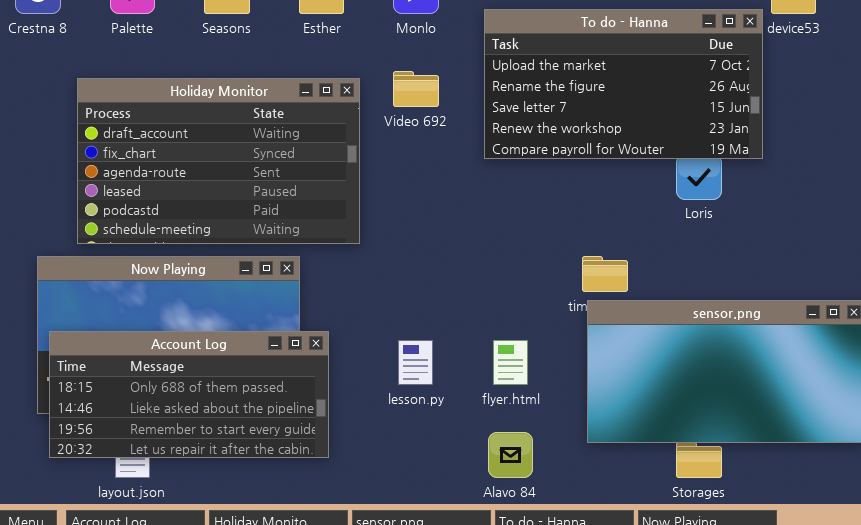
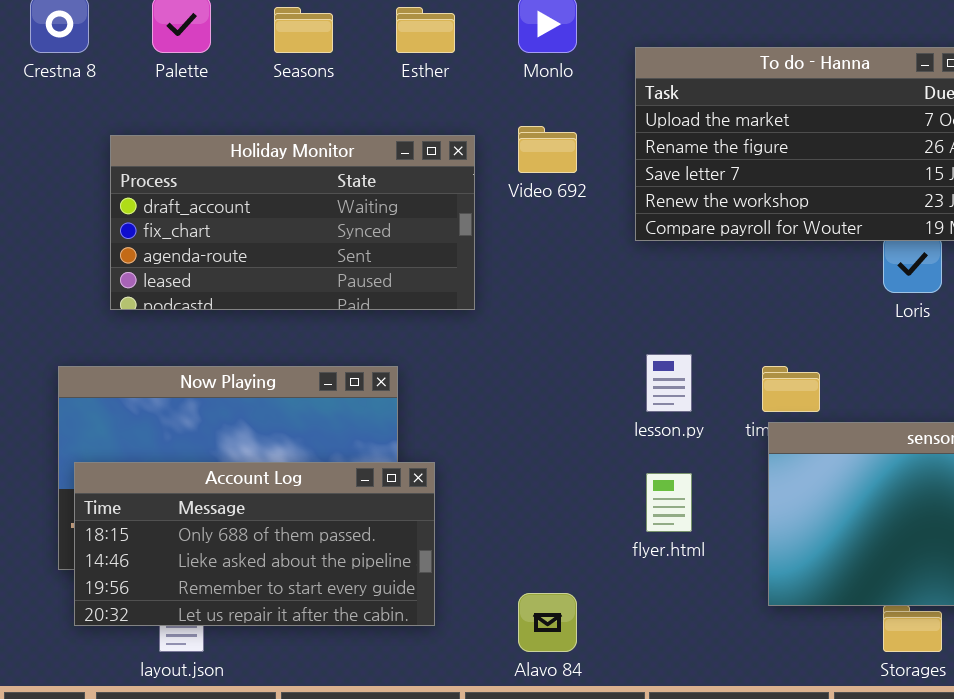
Holiday Monitor: [77,78,360,244] -> [110,135,475,310], resized
lesson.py: [398,340,433,385] -> [646,354,692,412], moved
Alavo 84: [488,432,533,478] -> [518,593,577,652], moved

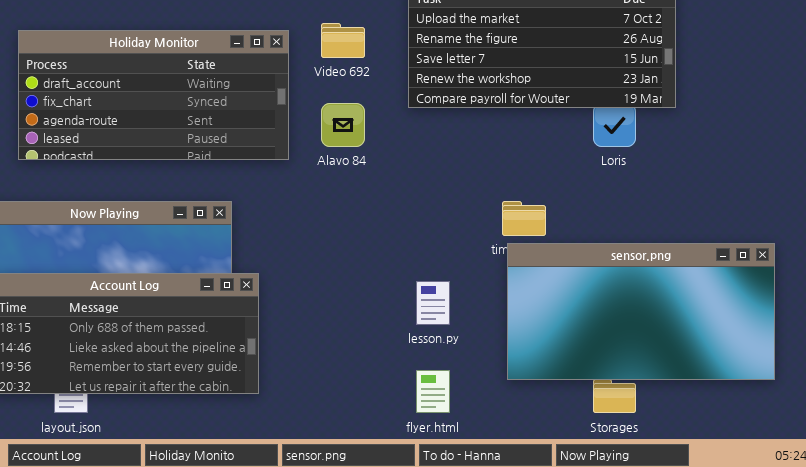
lesson.py: [646,354,692,412] -> [416,281,450,325], moved
flyer.html: [646,473,692,532] -> [416,370,450,413], moved
Alavo 84: [518,593,577,652] -> [321,103,365,147], moved

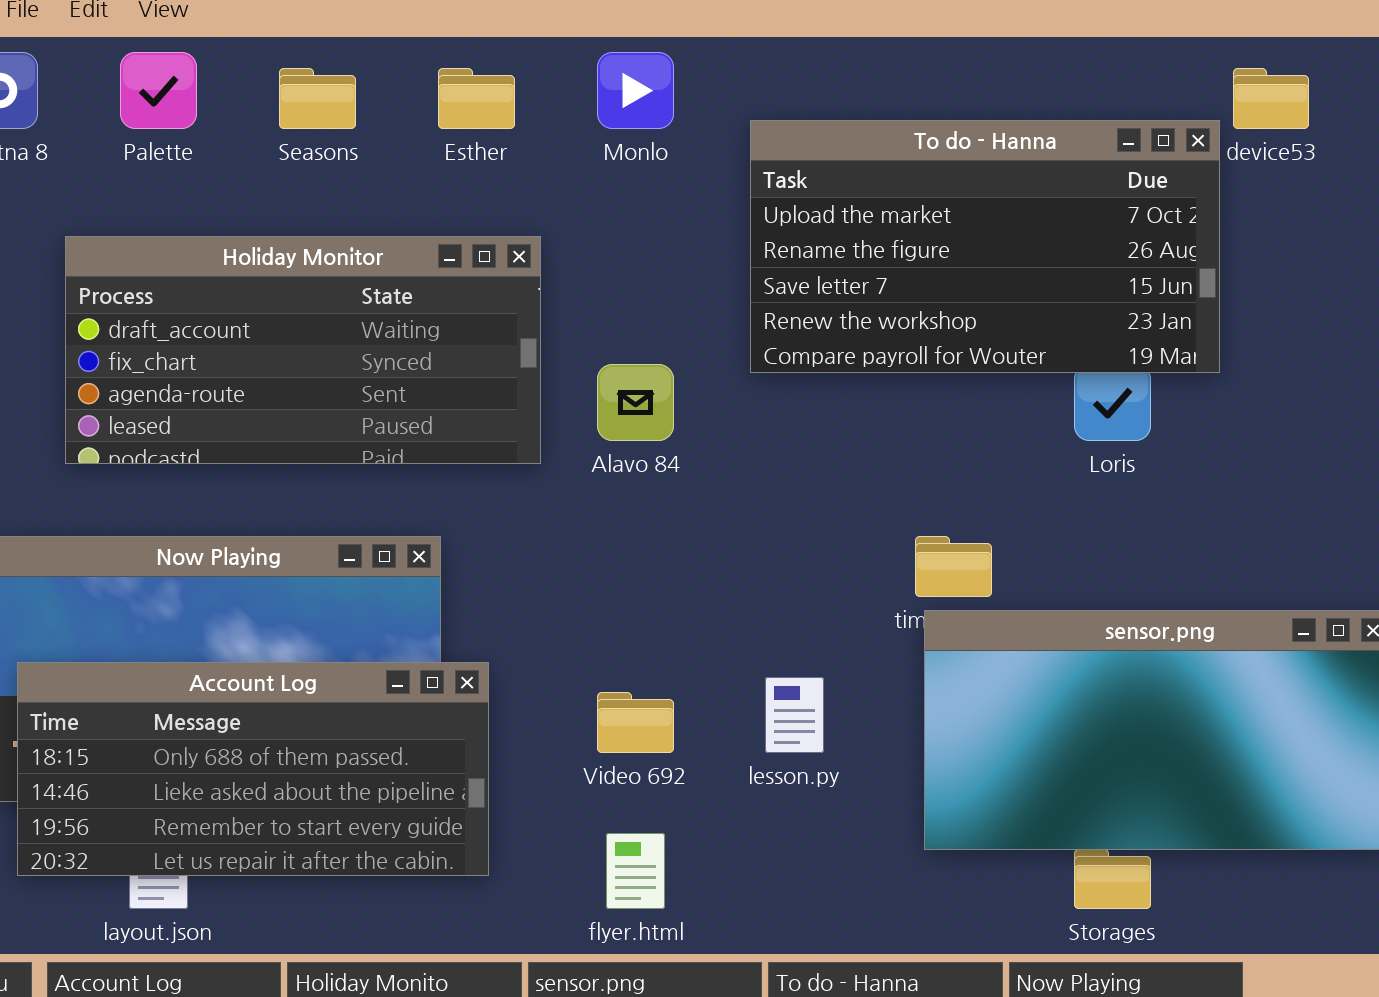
Video 692: [321,23,365,58] -> [597,692,674,753], moved
flyer.html: [416,370,450,413] -> [606,833,665,909], moved

